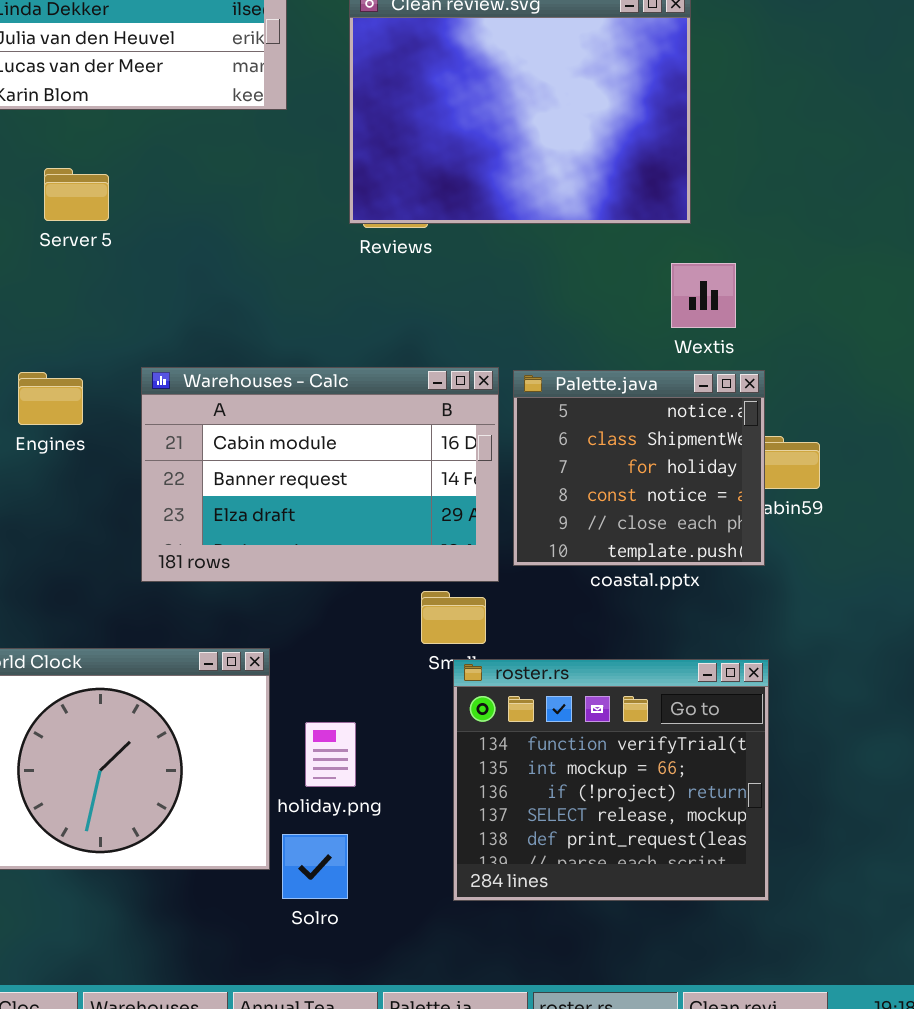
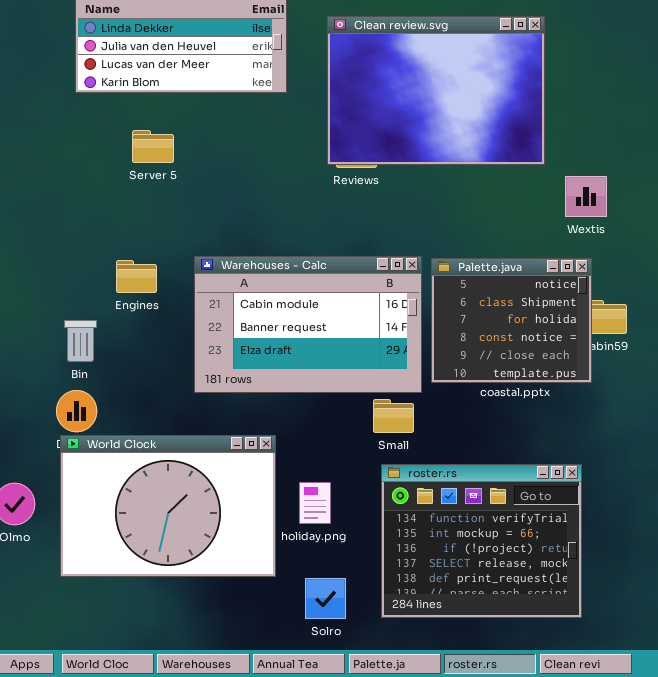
Wextis: [671,263,736,328] -> [565,176,607,217], moved
roster.rs: [453,659,769,901] -> [381,464,582,618], moved
Solro: [282,834,348,899] -> [305,578,346,619], moved

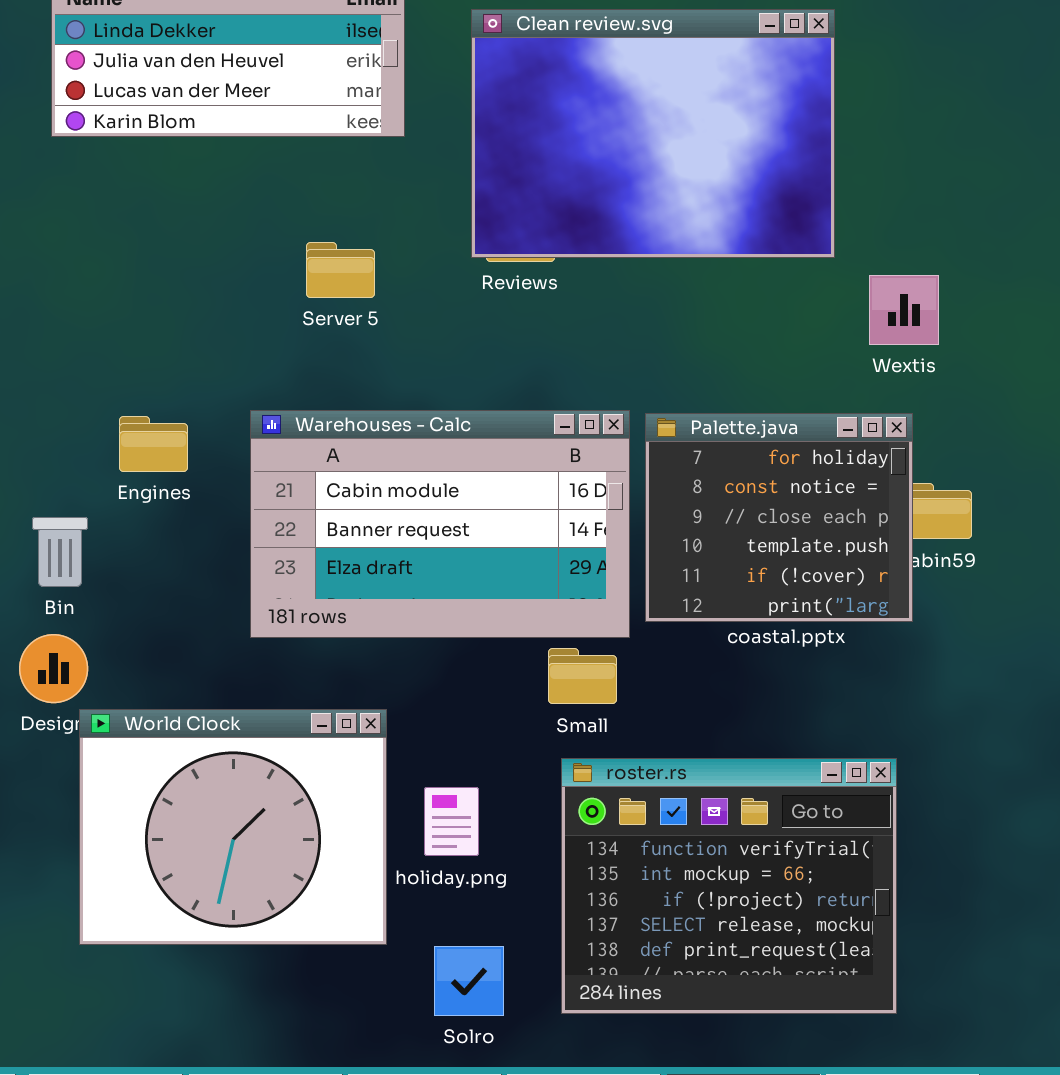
Server 5: [132,130,174,163] -> [306,242,375,298], moved
Palette.java: [431,258,592,383] -> [645,413,913,622], scrolled down 2 rows
World Clock: [60,435,276,577] -> [79,709,387,945], resized

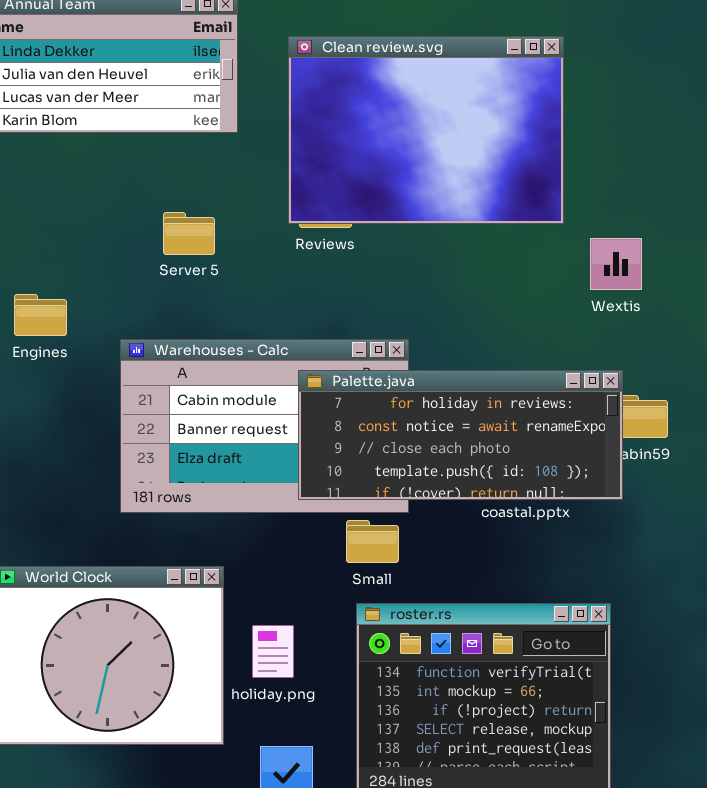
Palette.java: [645,413,913,622] -> [298,370,623,500], resized
Engines: [119,416,188,472] -> [14,294,67,336], moved

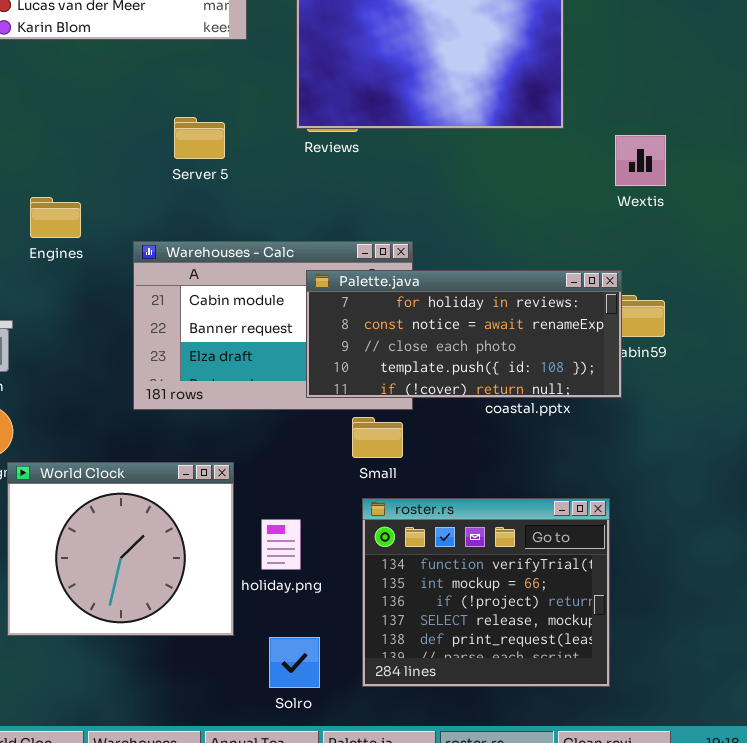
Wextis: [590,238,642,290] -> [615,135,666,186], moved

